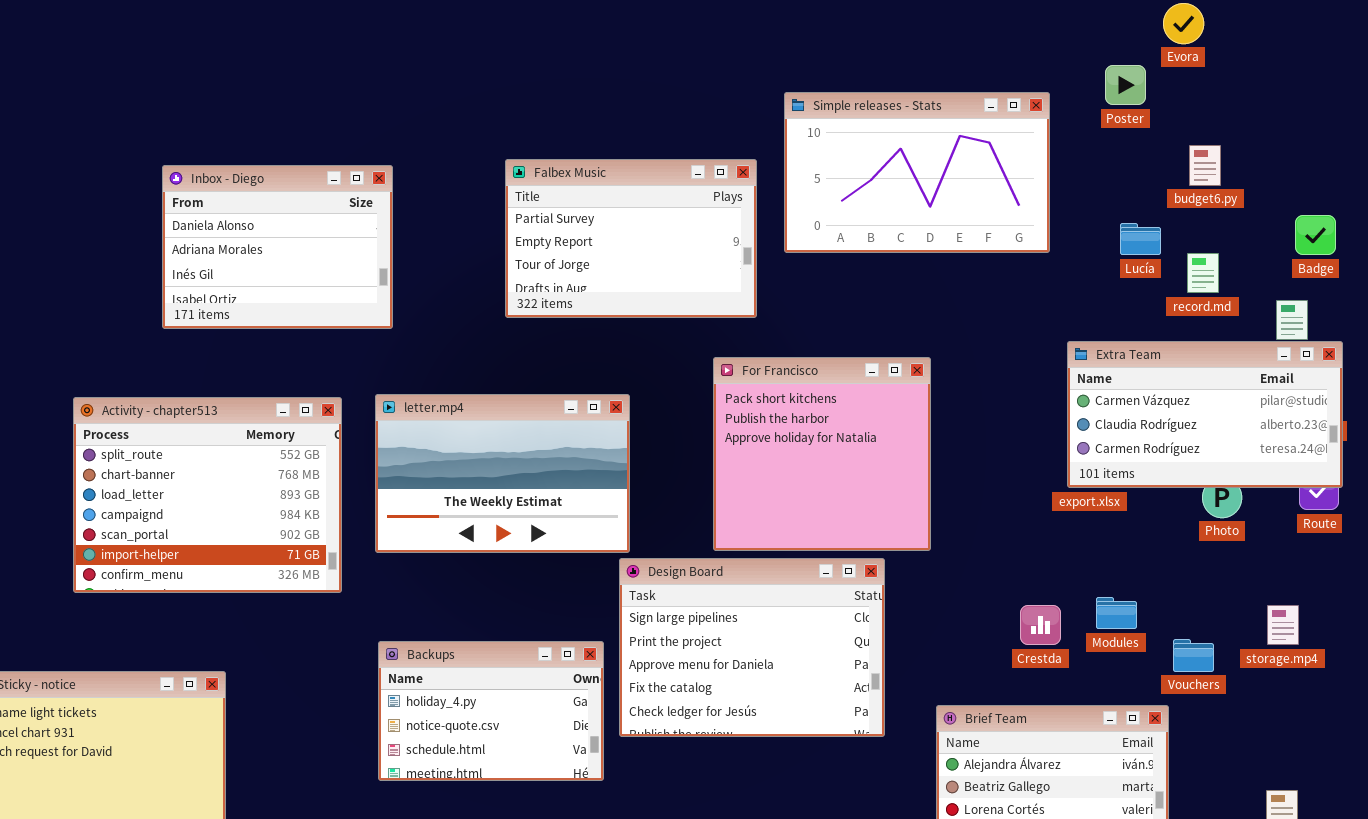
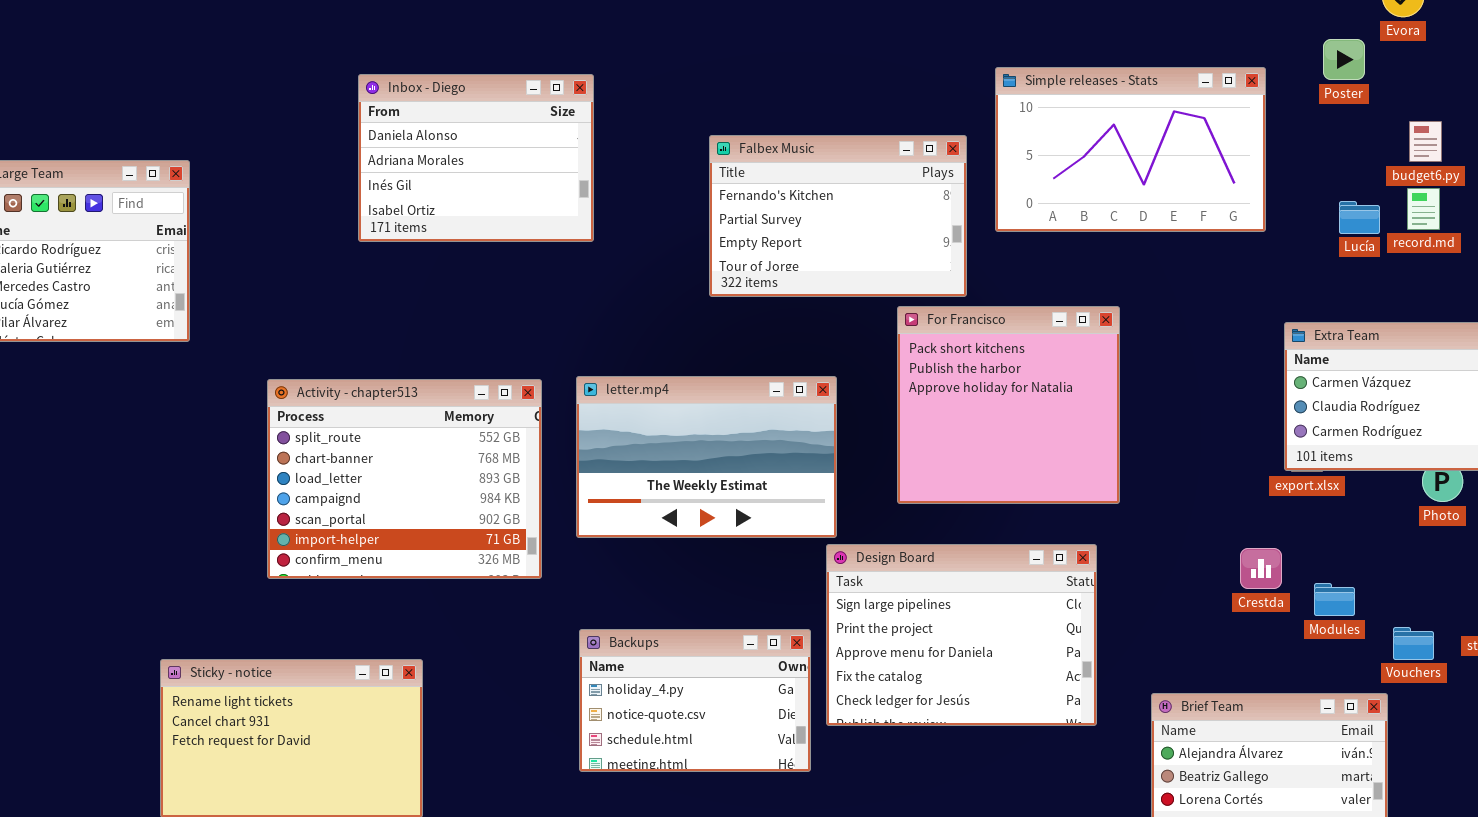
Falbex Music: [505,159,757,318] -> [709,135,967,297], scrolled up 1 row
Inbox - Diego: [162,165,393,329] -> [358,74,594,242], moved
record.md: [1187,253,1219,293] -> [1407,188,1440,230], moved
For Francisco: [713,357,931,551] -> [897,306,1120,504], moved
Crestda: [1020,605,1061,645] -> [1240,548,1282,589], moved

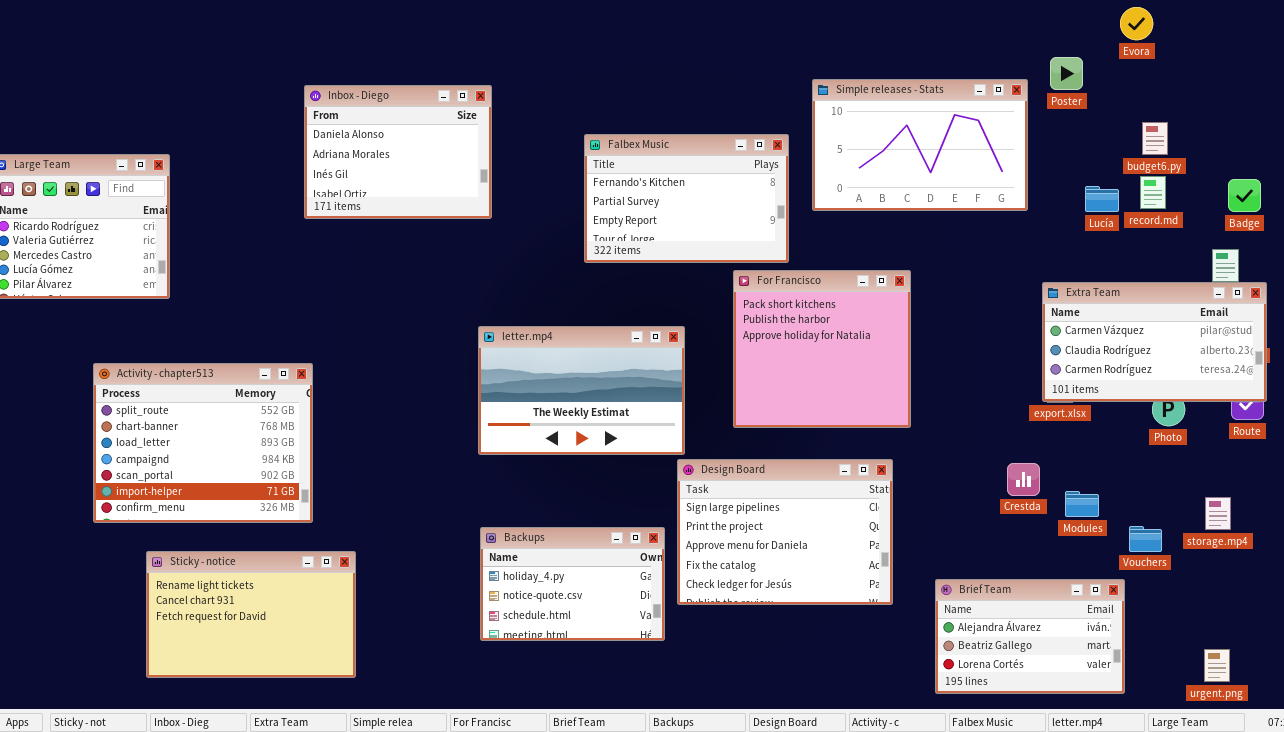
Poster: [1323,39,1365,80] -> [1050,57,1083,90], moved
Activity - chapter513: [267,379,542,579] -> [93,363,313,523], moved

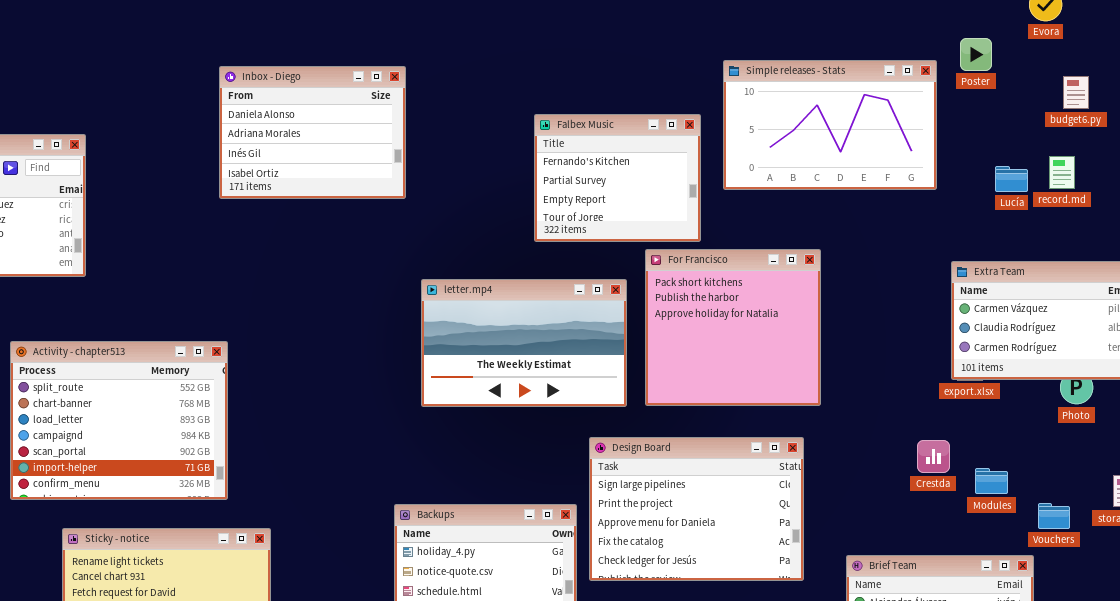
budget6.py: [1142,122,1168,155] -> [1063,76,1089,109], moved
Falbex Music: [584,134,789,263] -> [534,114,701,242], resized
letter.mp4: [478,326,685,455] -> [421,279,627,407], moved

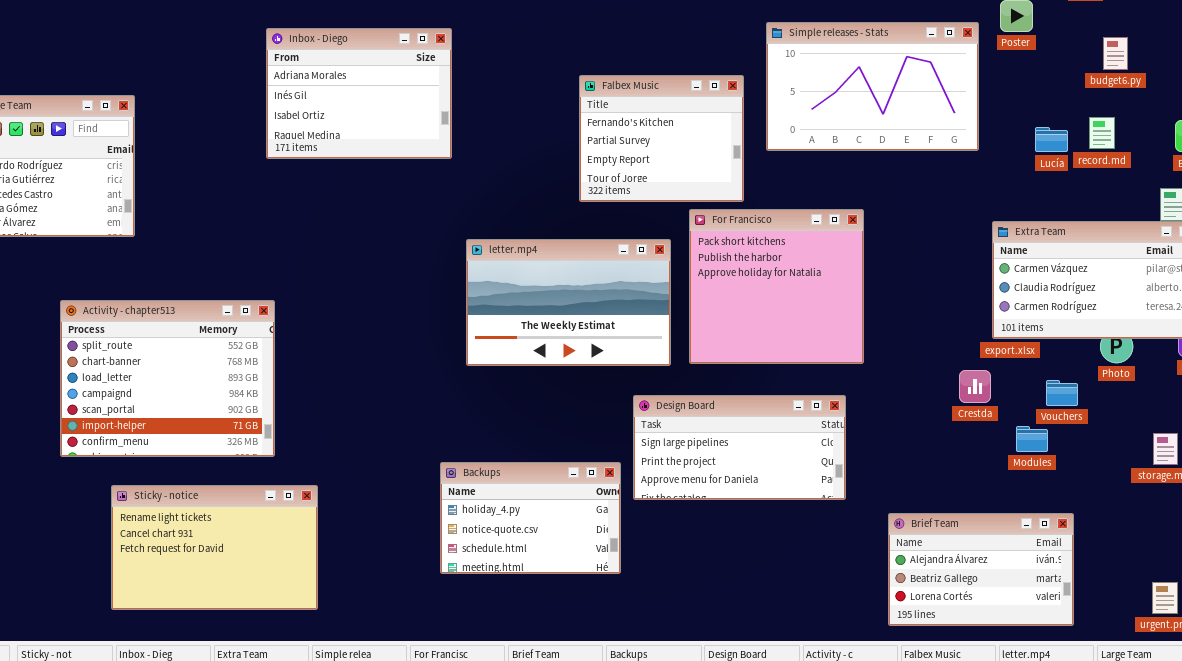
Inbox - Diego: [219,66,406,199] -> [266,28,452,159], scrolled down 1 row
Design Board: [589,437,804,581] -> [633,395,846,500], resized
Crestda: [917,440,950,473] -> [959,370,991,403], moved
Vouchers: [1038,503,1070,529] -> [1046,380,1078,406], moved

